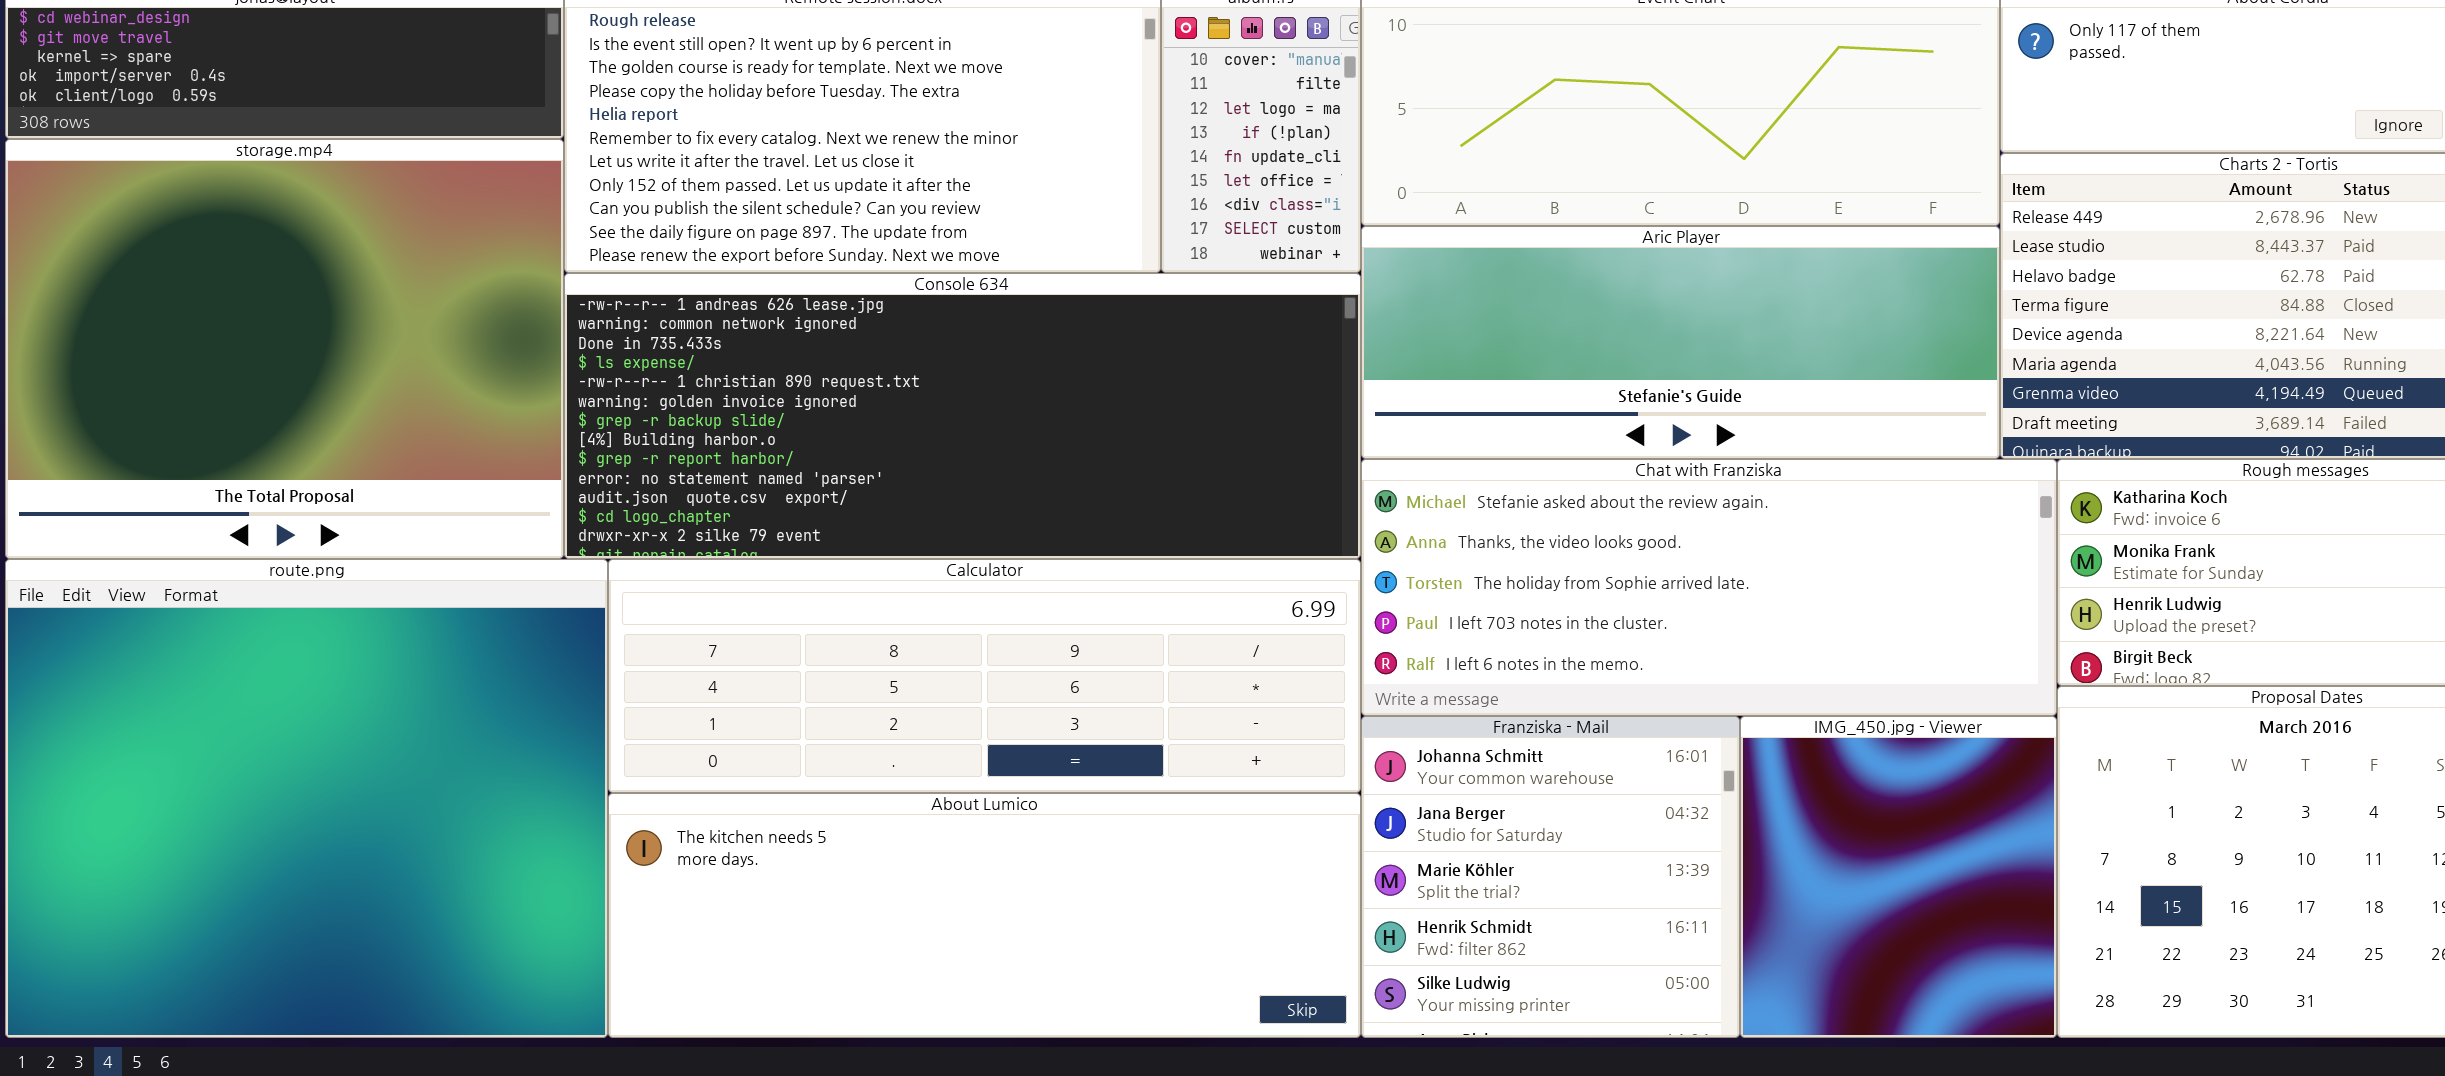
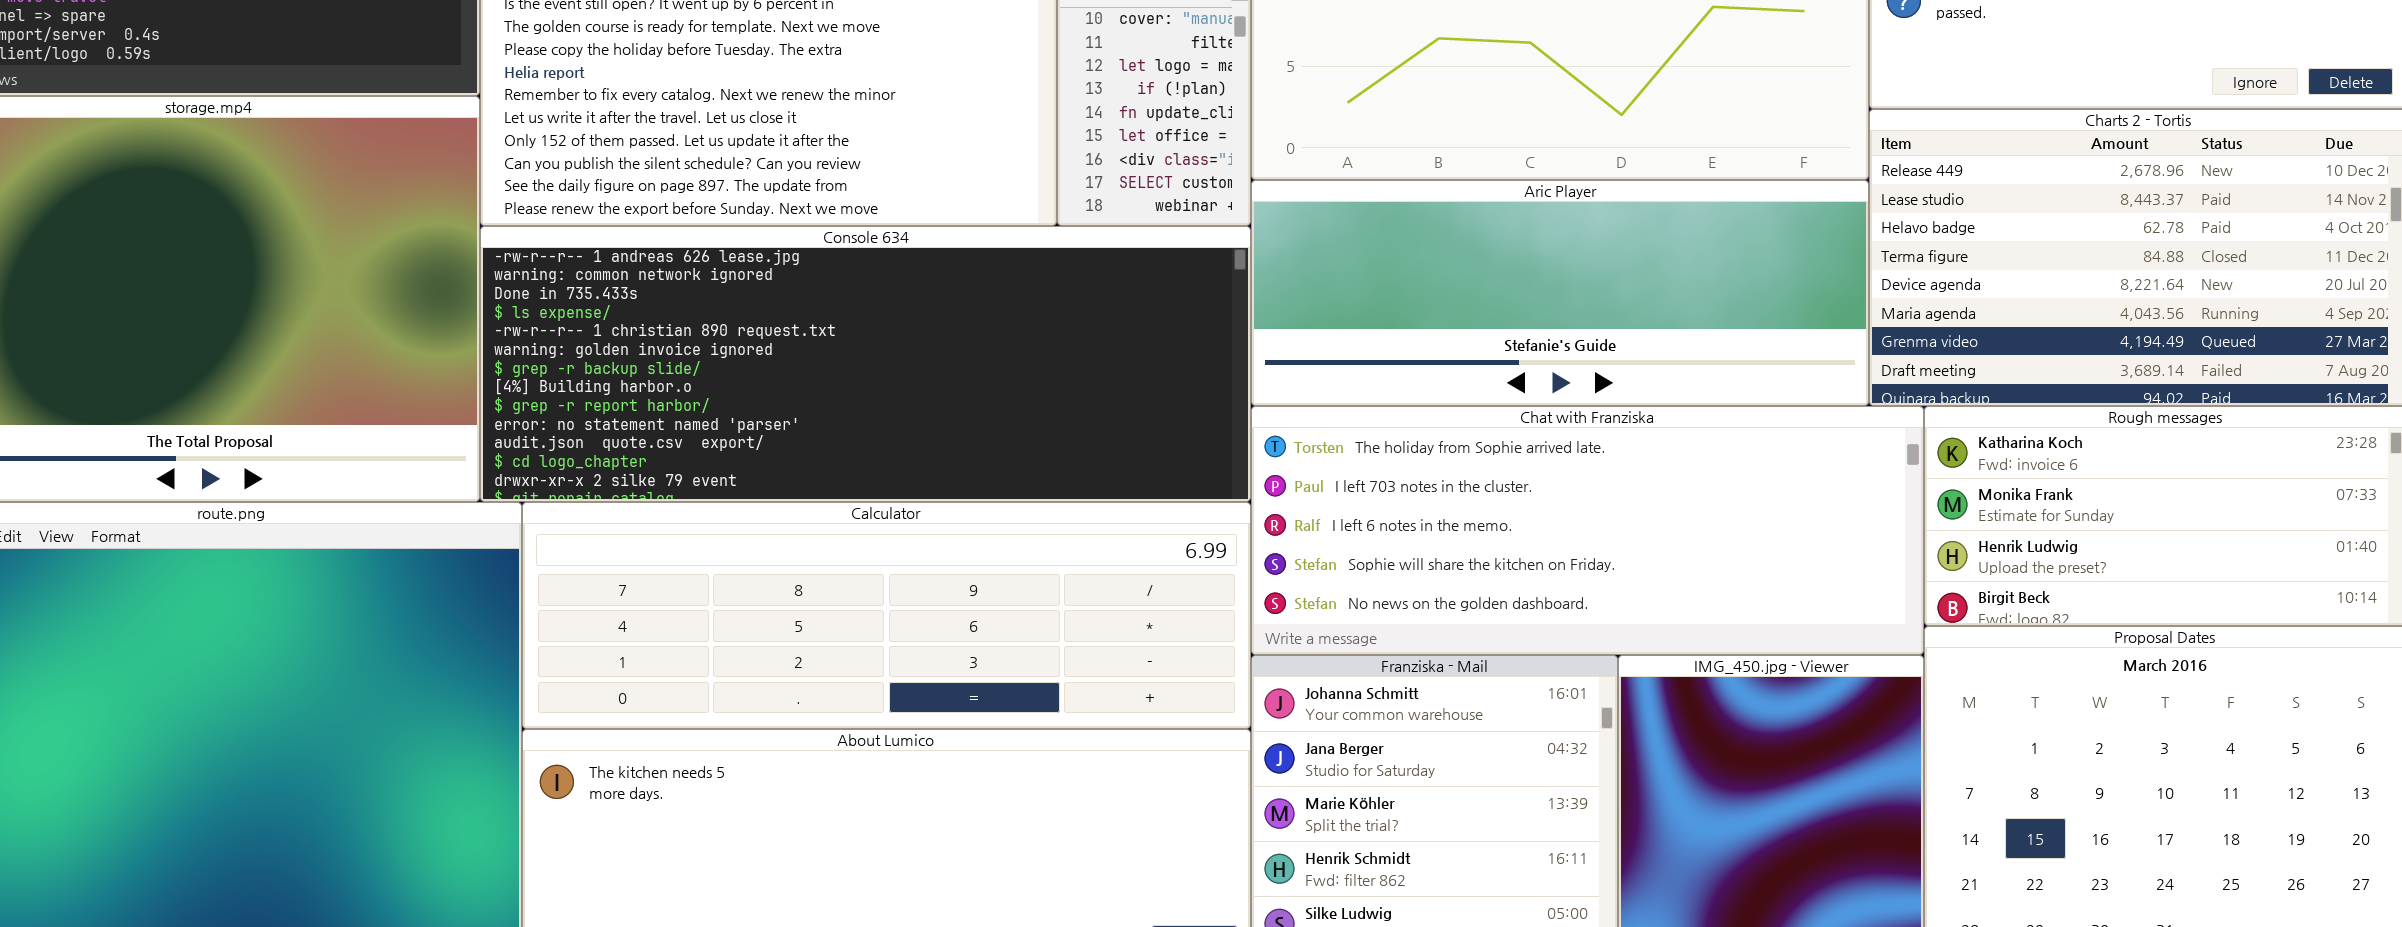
Chat with Franziska: [1361,459,2057,716] -> [1251,406,1924,655], scrolled down 2 rows

